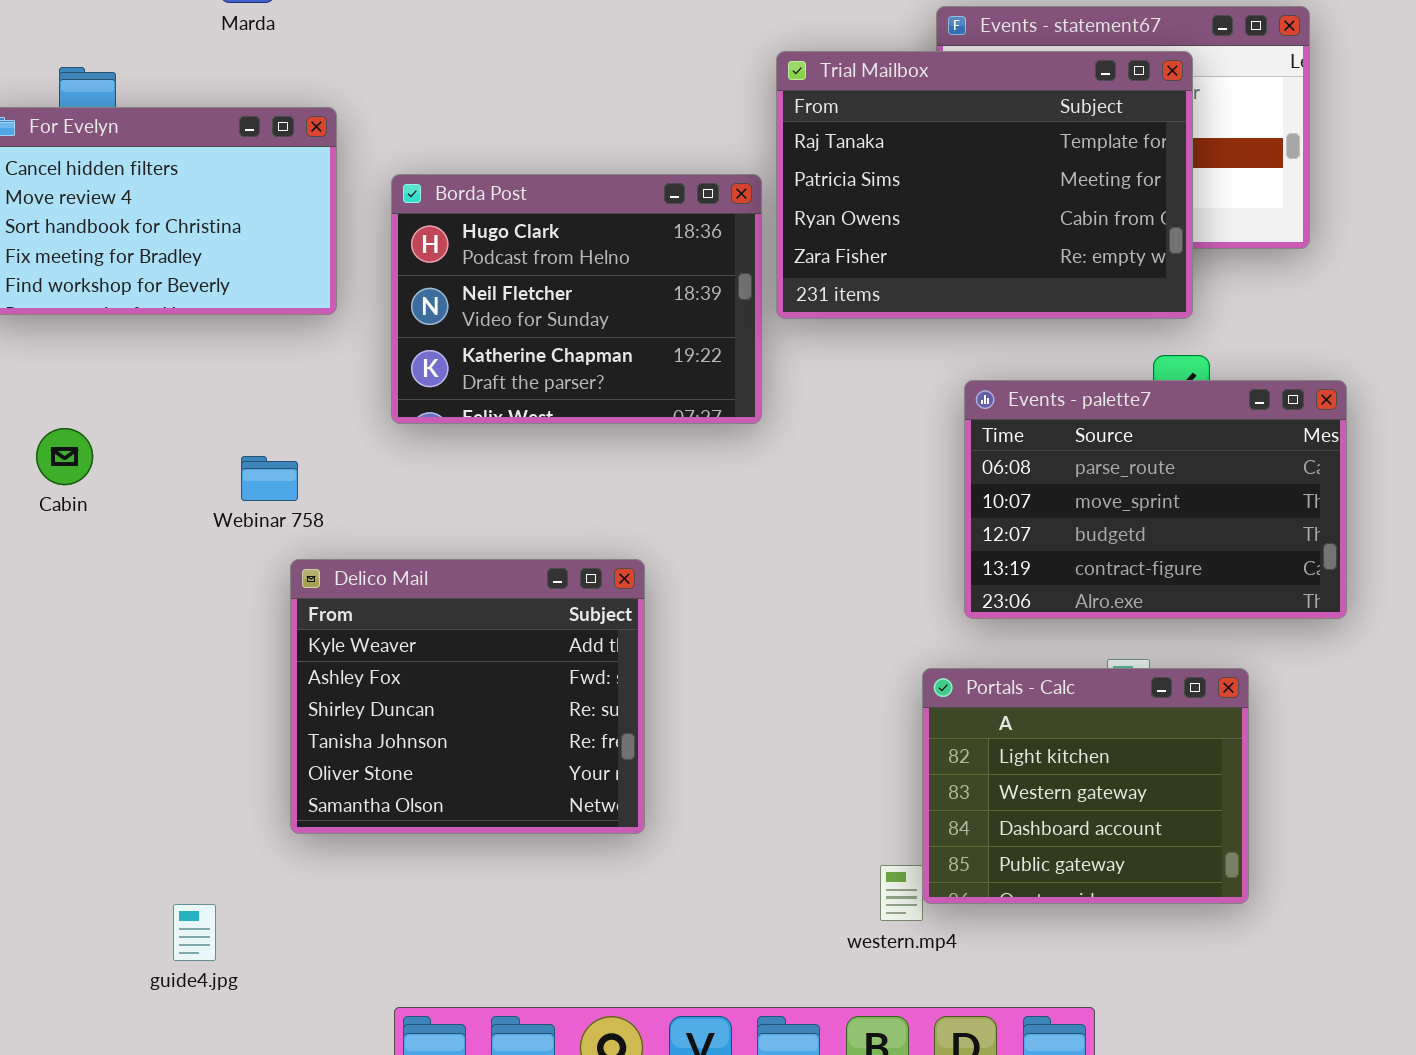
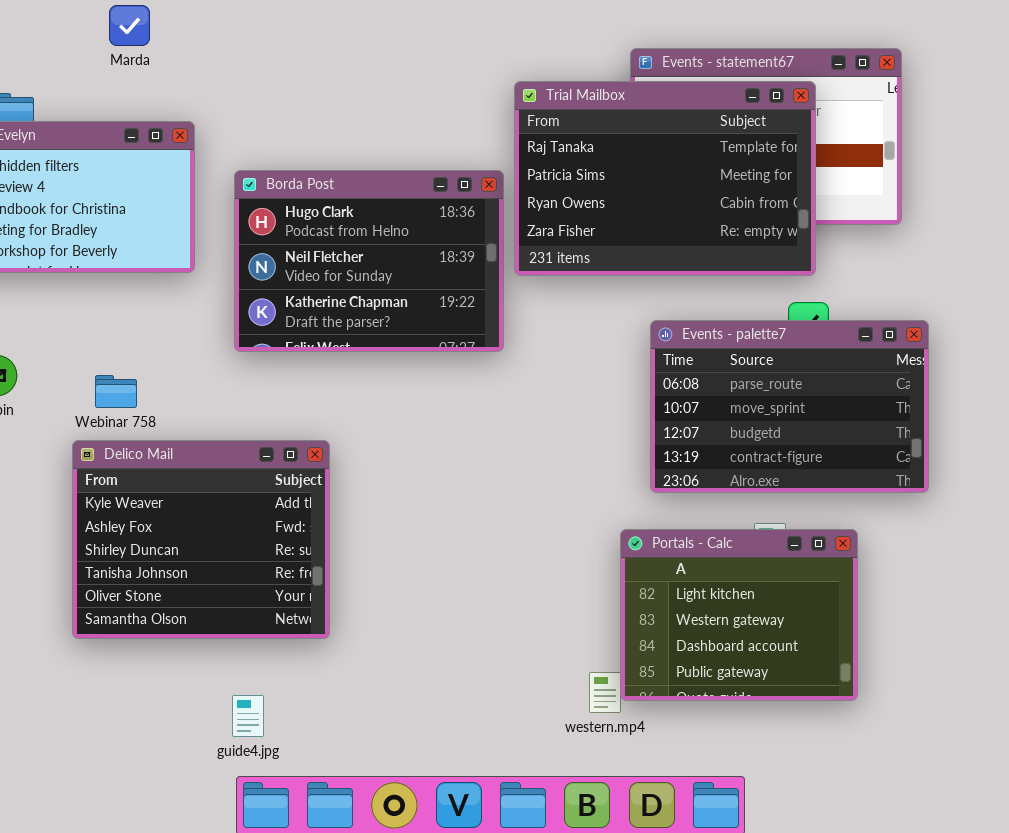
Webinar 758: [241,456,298,501] -> [95,375,137,408], moved
Delico Mail: [290,559,645,834] -> [72,440,330,639], moved
guide4.jpg: [173,904,216,961] -> [232,695,264,737], moved

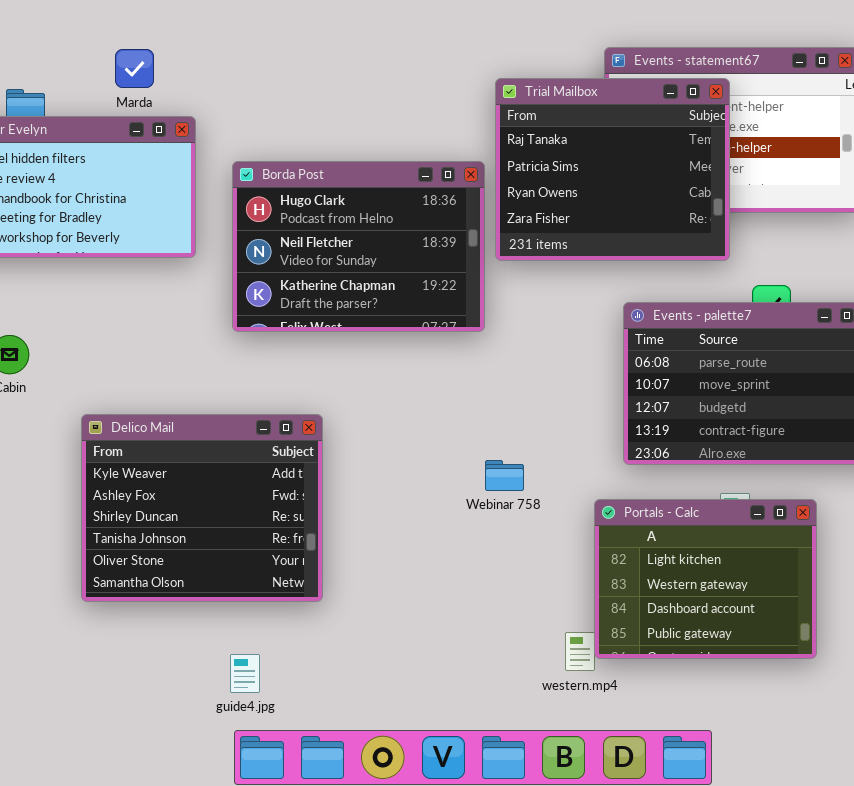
Marda: [109,5,150,46] -> [115,49,154,88], moved
Trial Mailbox: [514,81,816,276] -> [495,78,730,261], resized
Webinar 758: [95,375,137,408] -> [485,460,524,491], moved

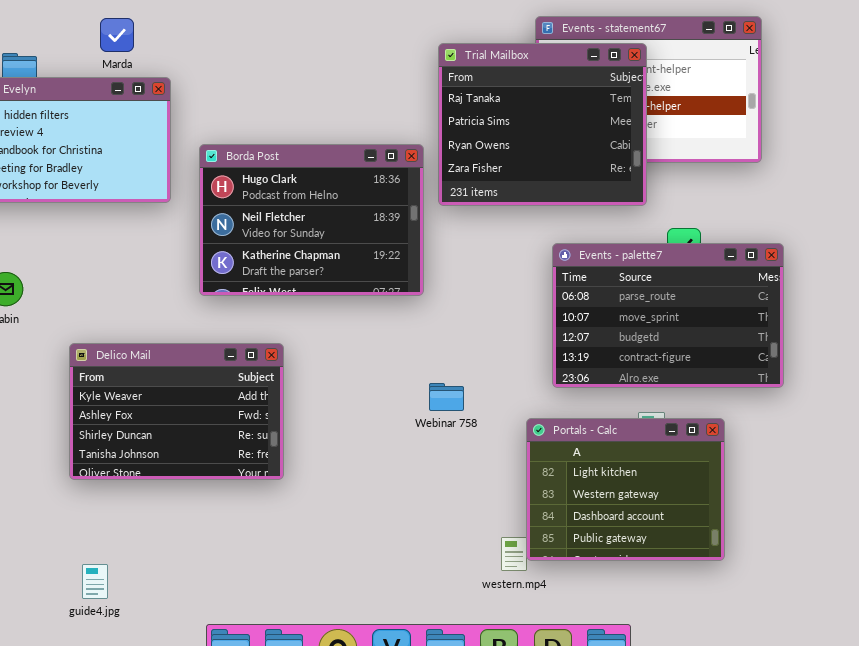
Borda Post: [232,161,485,332] -> [199,144,424,296], moved
Delico Mail: [81,414,323,602] -> [69,343,284,480], resized
guide4.jpg: [230,654,260,693] -> [82,564,108,599], moved

